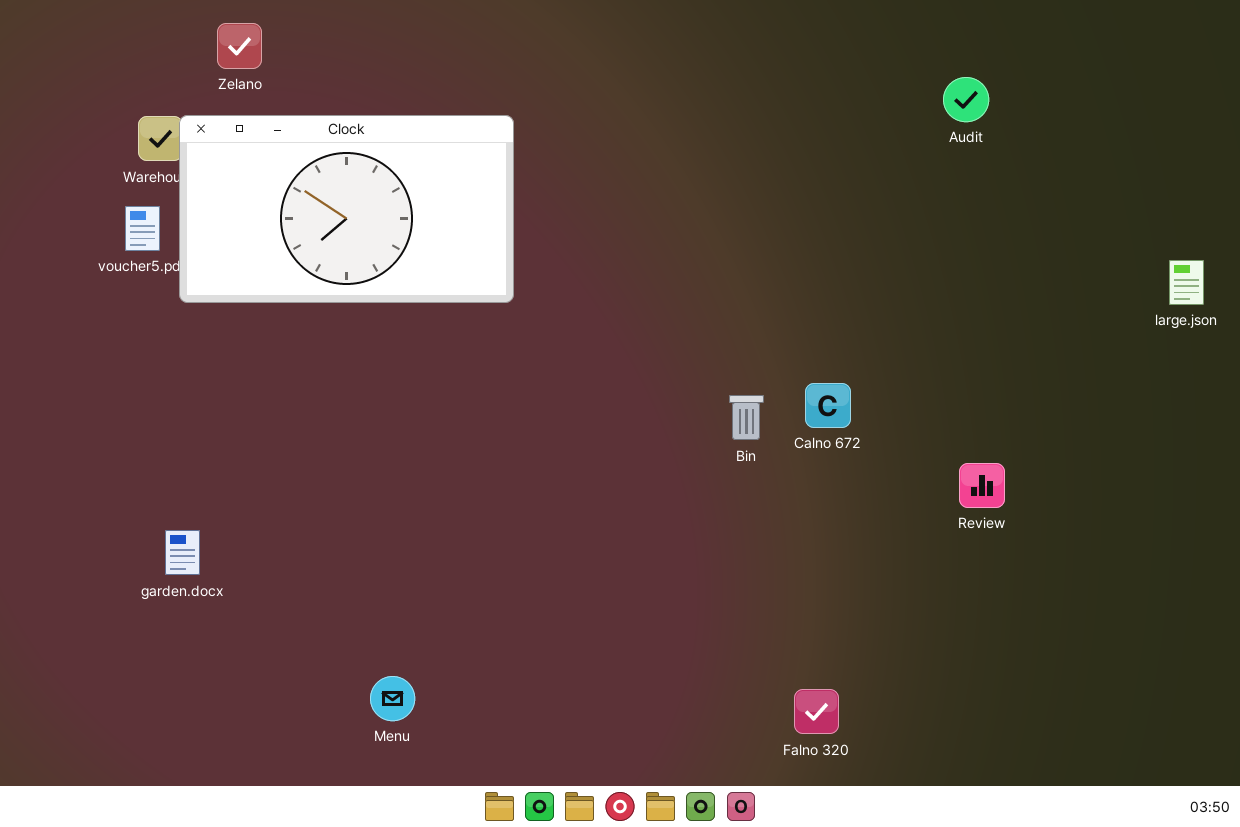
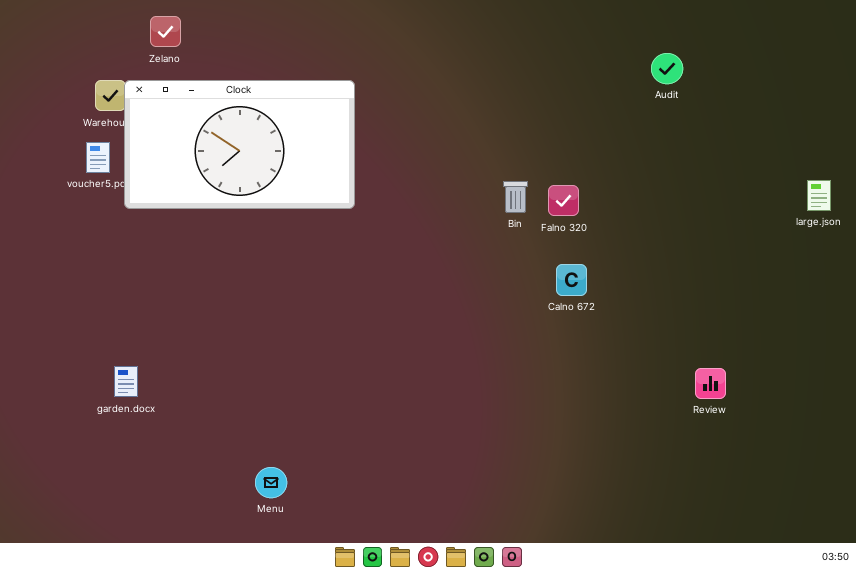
Bin: [729,395,764,440] -> [503,181,528,213], moved
Review: [959,463,1005,508] -> [695,368,726,399], moved
Falno 320: [794,689,839,734] -> [548,185,579,216], moved

